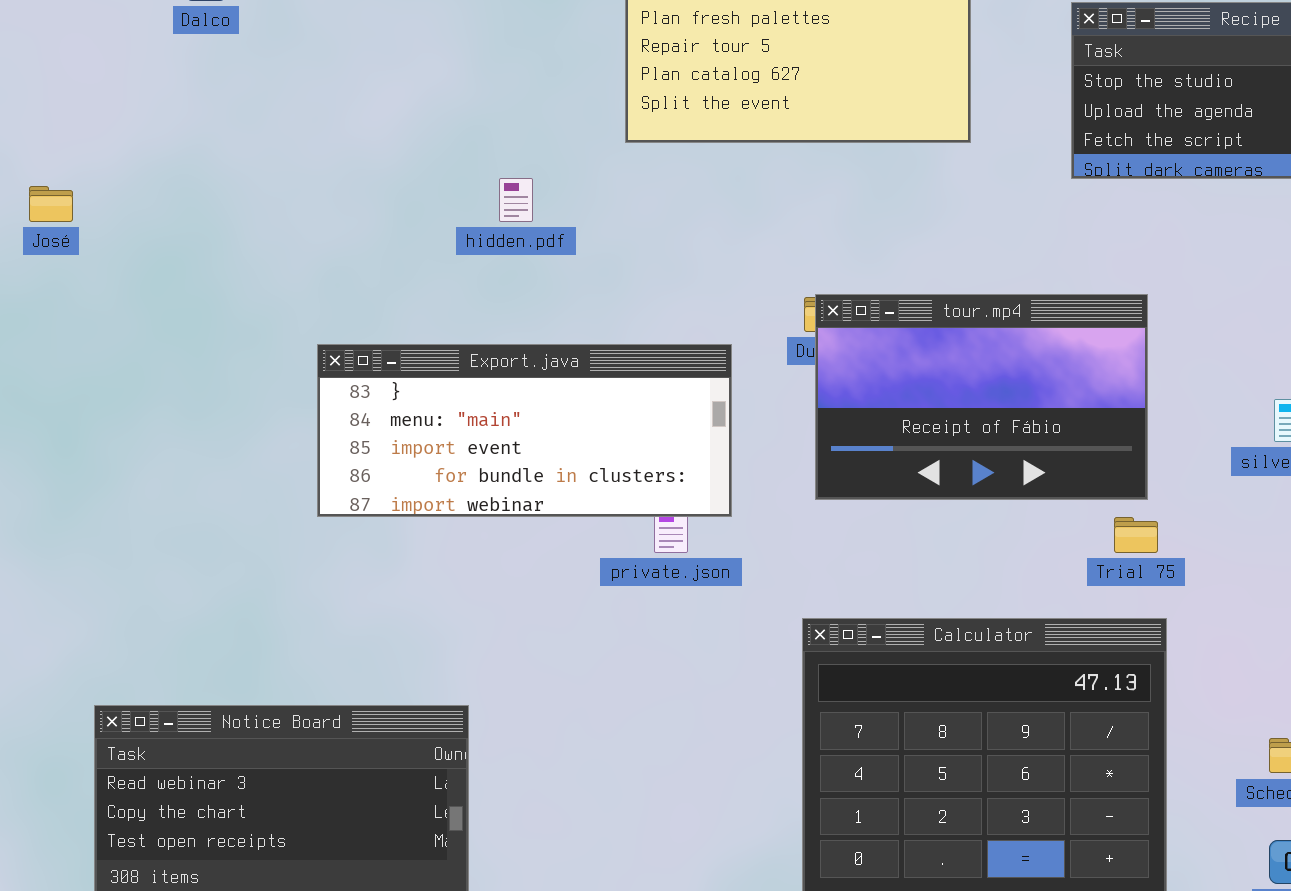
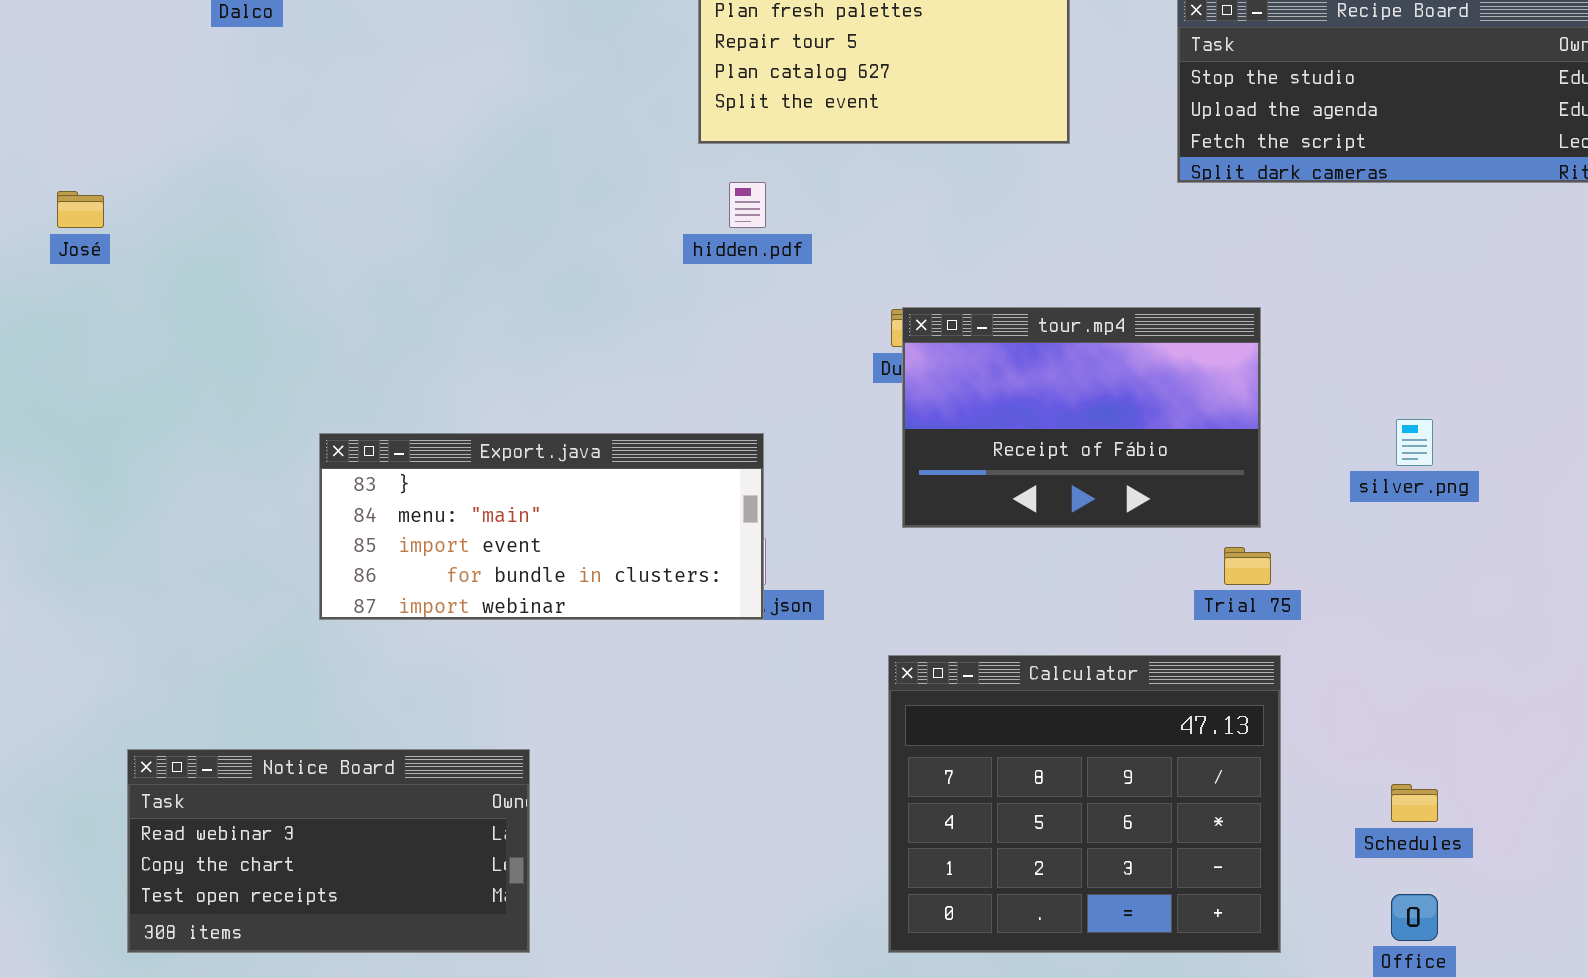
hidden.pdf: [499,178,533,222] -> [729,182,766,228], moved
Export.java: [317,344,732,517] -> [319,433,764,620], moved

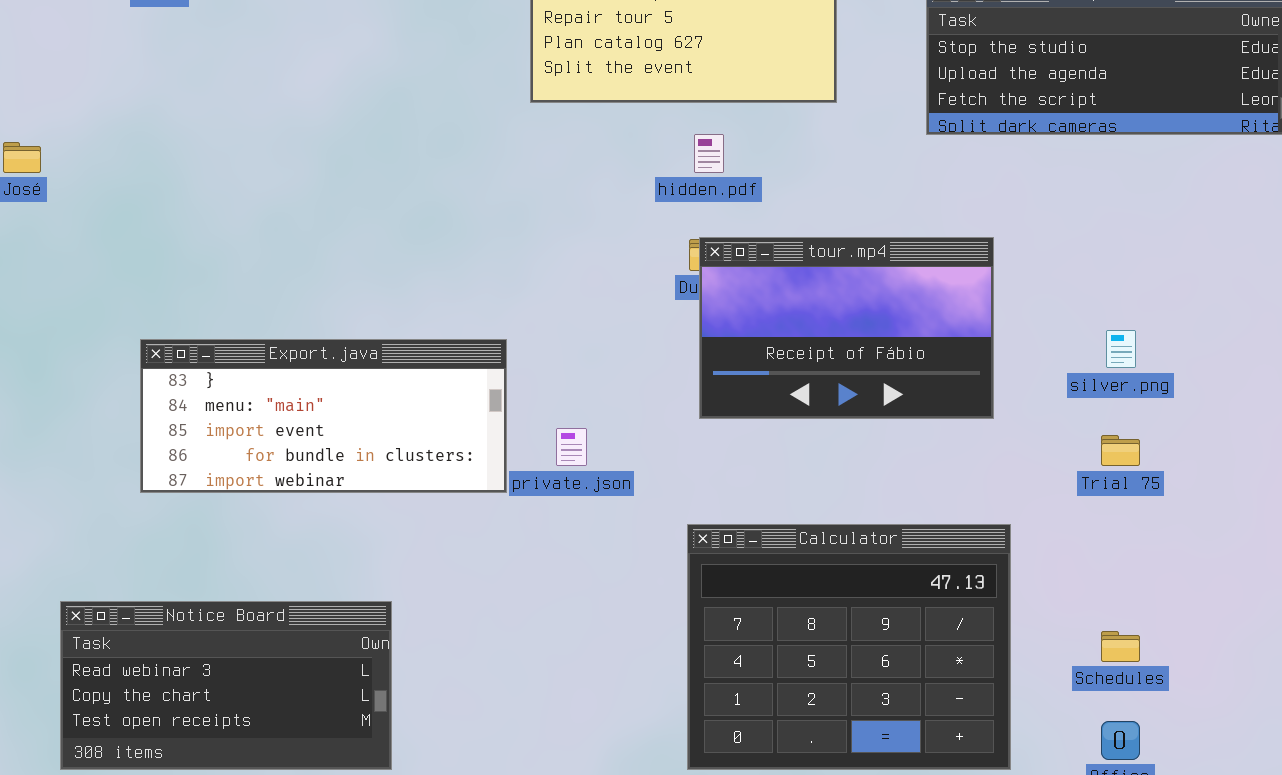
hidden.pdf: [729,182,766,228] -> [694,134,724,173], moved
Export.java: [319,433,764,620] -> [140,339,507,493], moved
Trial 75: [1224,547,1271,585] -> [1101,435,1140,466], moved

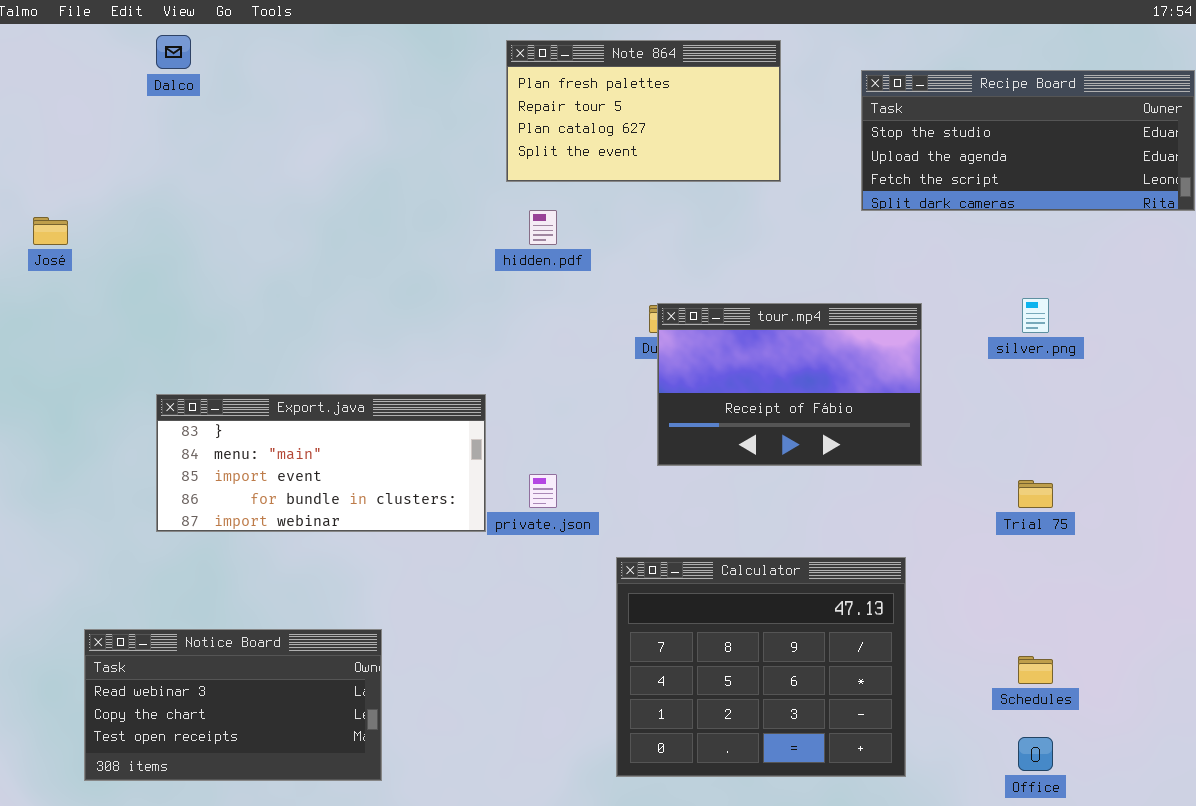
hidden.pdf: [694,134,724,173] -> [529,210,557,245], moved
silver.png: [1106,330,1136,368] -> [1022,298,1049,333], moved
Calculator: [687,524,1011,770] -> [616,557,906,777], moved

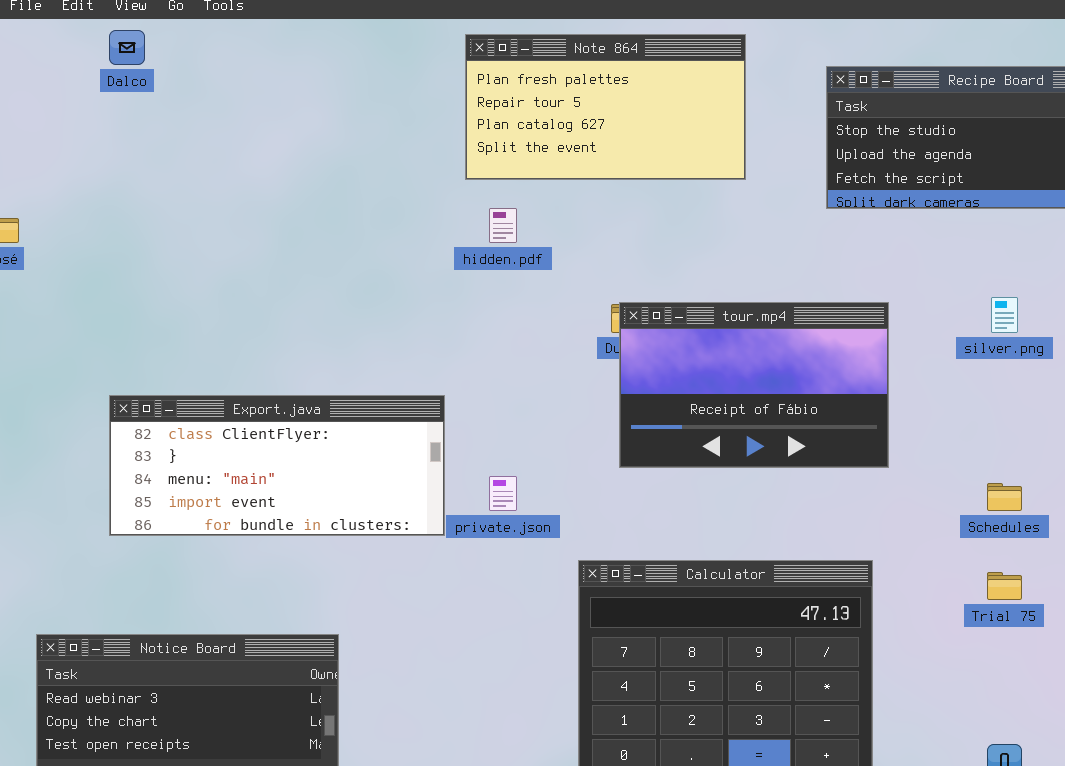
Export.java: [156,394,486,532] -> [109,395,445,536], scrolled up 1 row
Trial 75: [1018,480,1053,508] -> [987,572,1022,600], moved
Schedules: [1018,656,1053,684] -> [987,483,1022,511], moved

